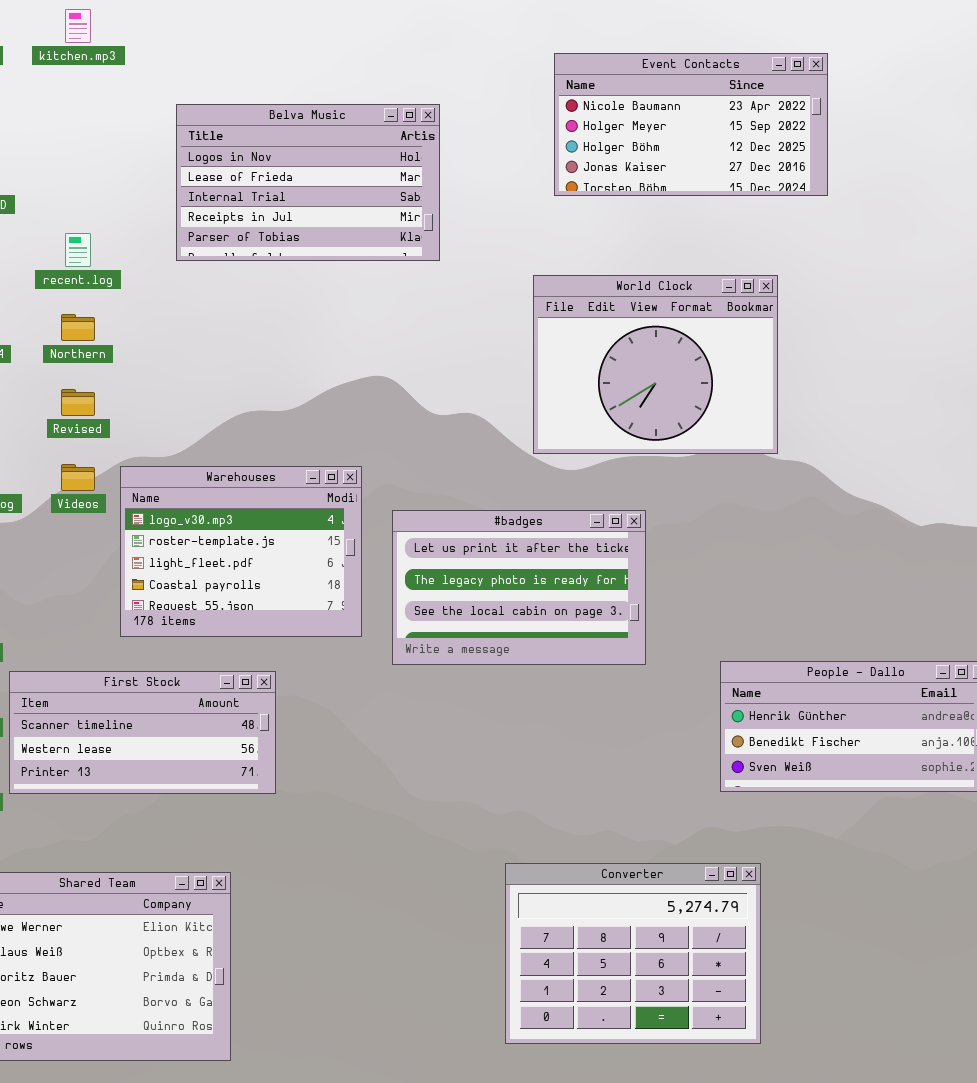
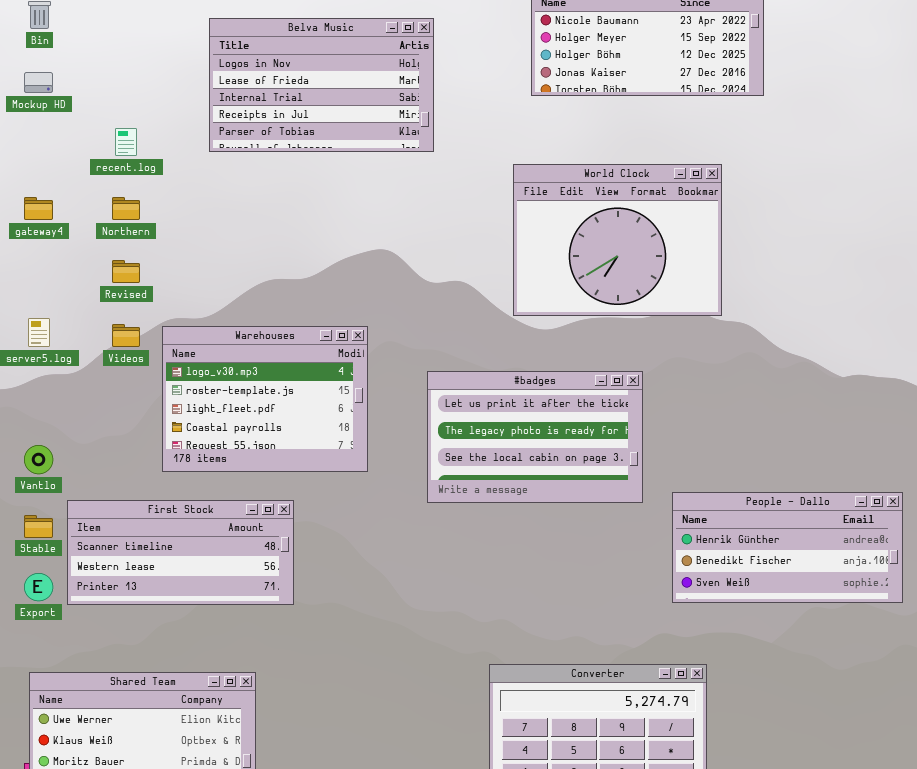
#badges: [392,510,646,665] -> [427,371,643,503], moved

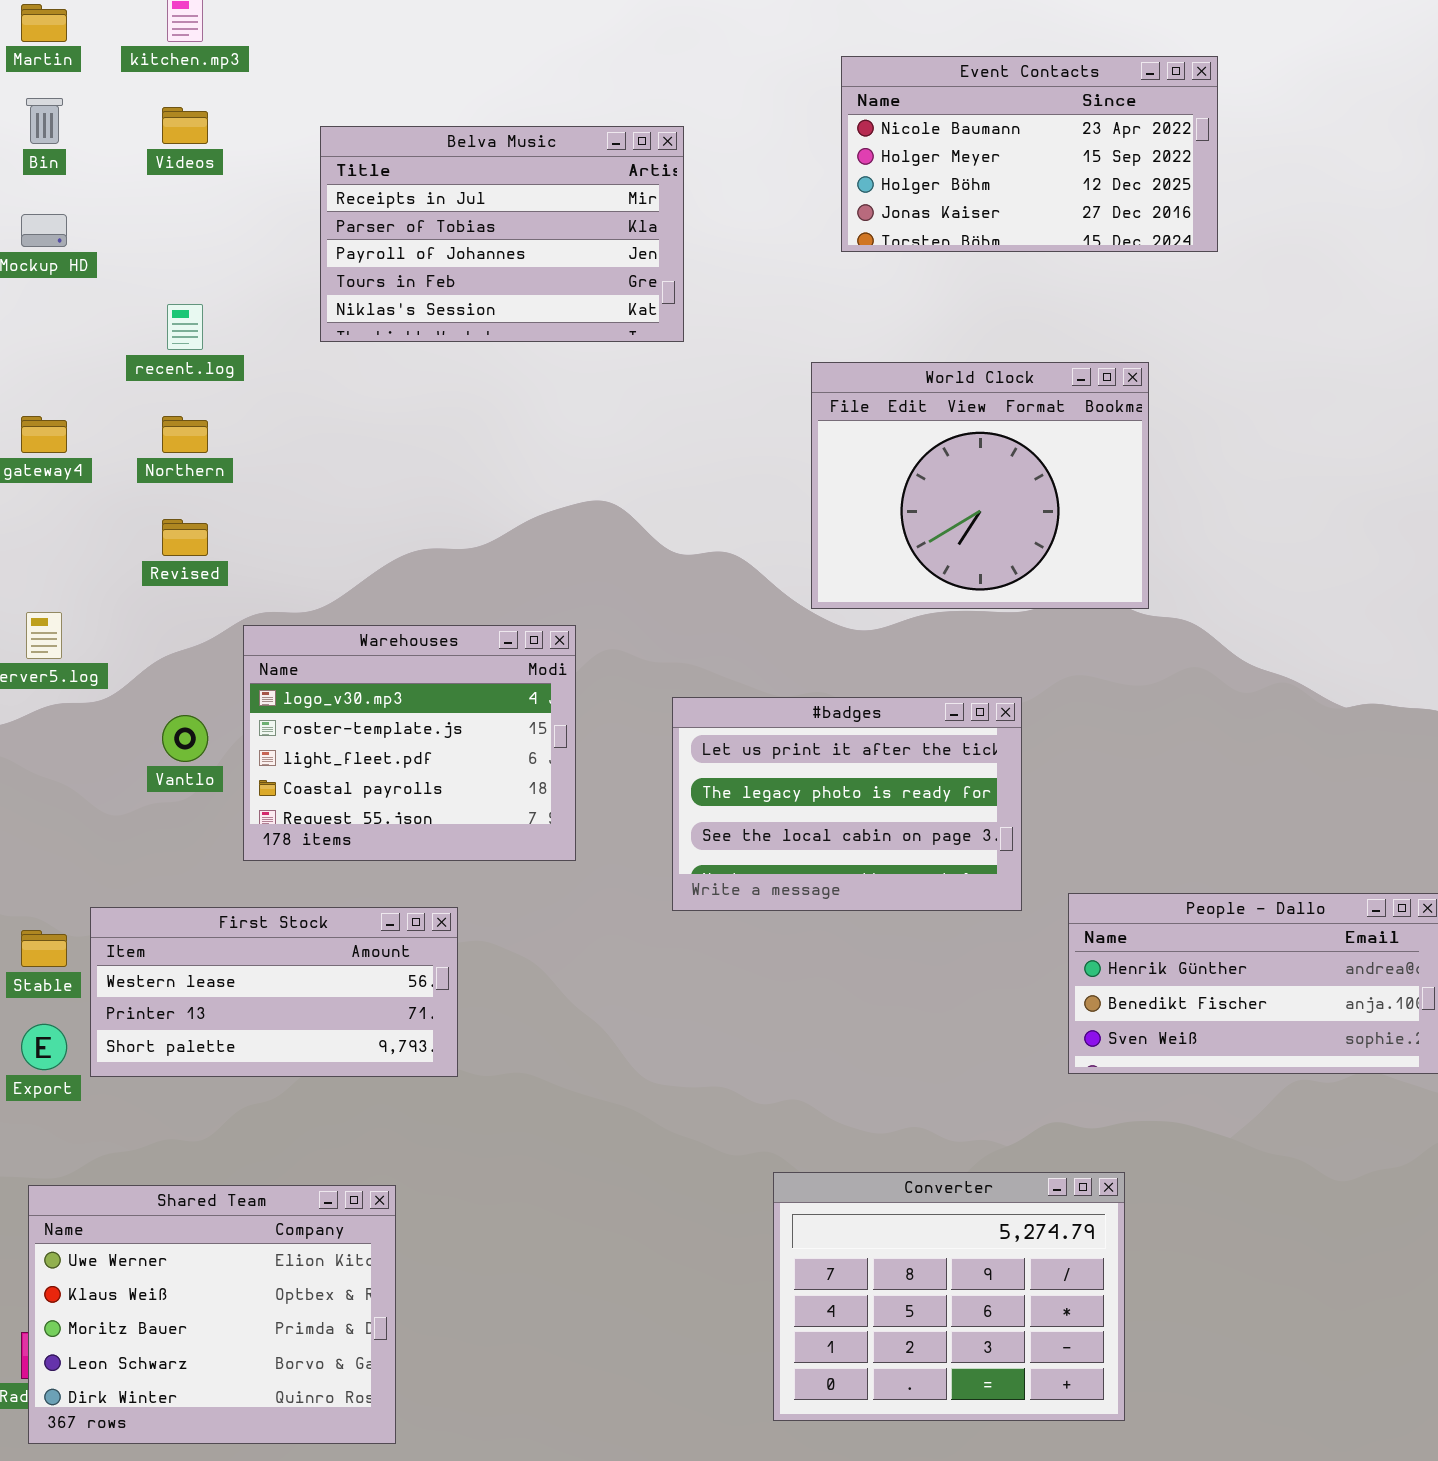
Belva Music: [209,18,434,152] -> [320,126,684,342], scrolled down 3 rows
Videos: [112,324,140,347] -> [162,107,208,144], moved
Vantlo: [24,445,53,474] -> [162,715,208,762], moved
First Stock: [67,500,294,605] -> [90,907,458,1077], scrolled down 1 row

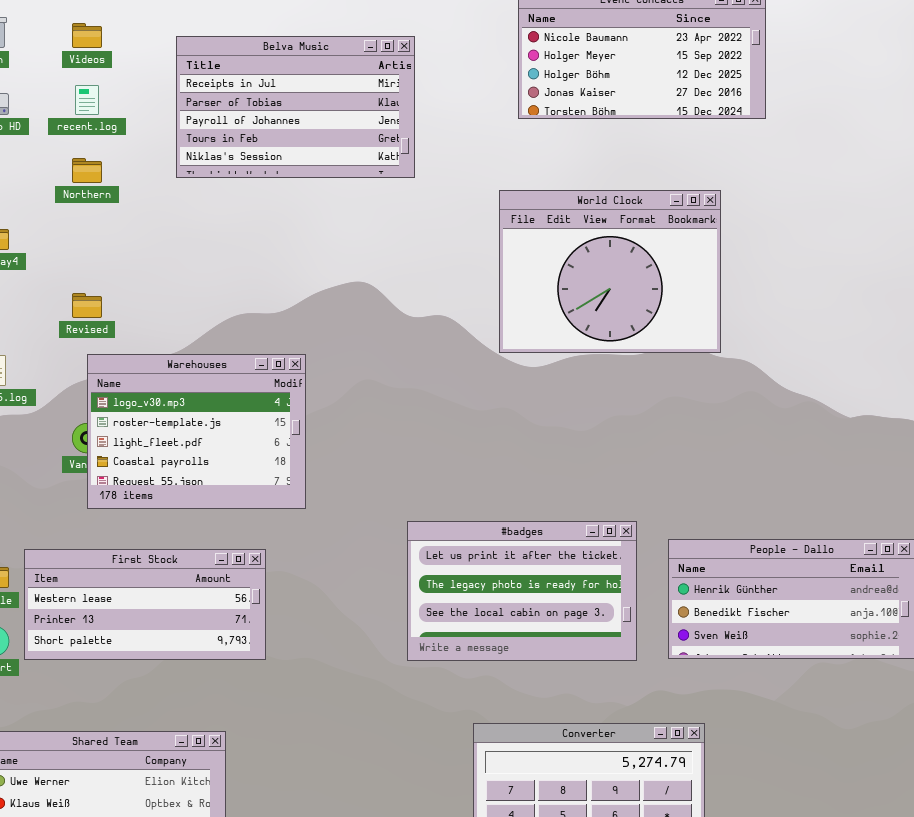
recent.log: [167,304,203,350] -> [75,85,99,115], moved
Northern: [162,416,208,453] -> [72,158,102,183], moved
Warehouses: [243,625,576,861] -> [87,354,306,509], moved
#badges: [672,697,1022,911] -> [407,521,637,661], moved

